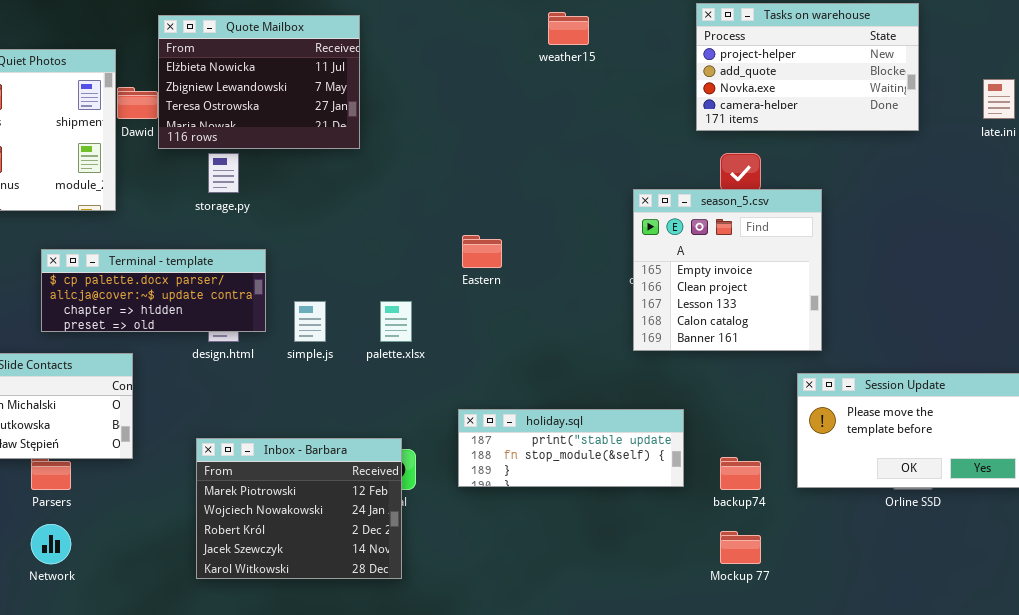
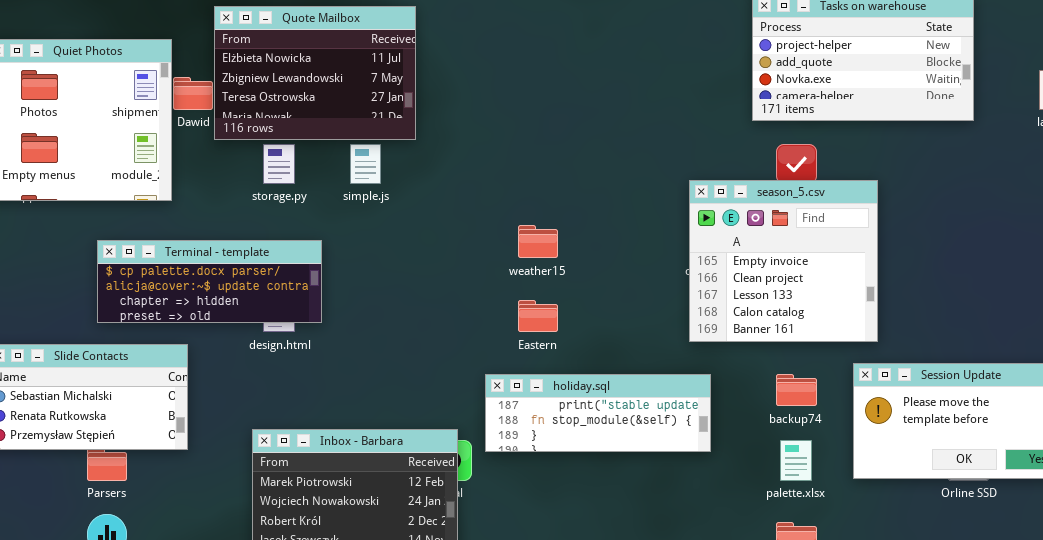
weather15: [548,12,589,45] -> [518,225,558,258], moved
Eastern: [462,235,502,268] -> [518,300,558,332], moved
simple.js: [294,301,326,342] -> [350,144,381,184], moved
palette.xlsx: [380,301,412,342] -> [780,440,812,481], moved
holiday.sql: [458,409,684,487] -> [485,374,711,452], moved
backup74: [720,457,761,490] -> [776,374,817,406], moved

